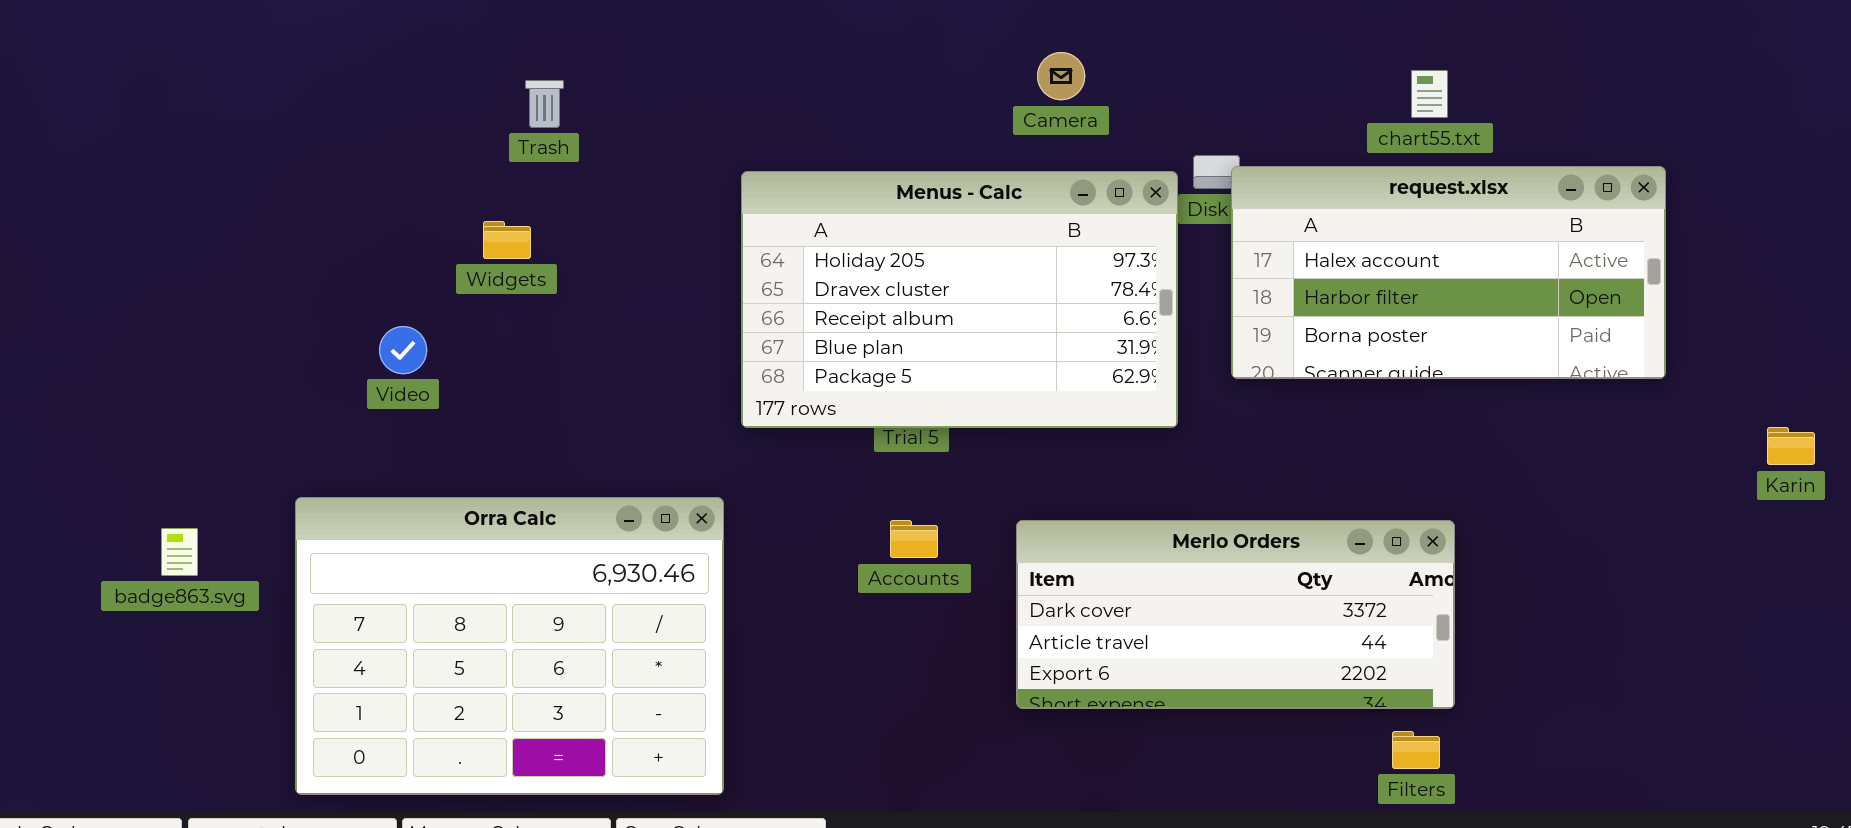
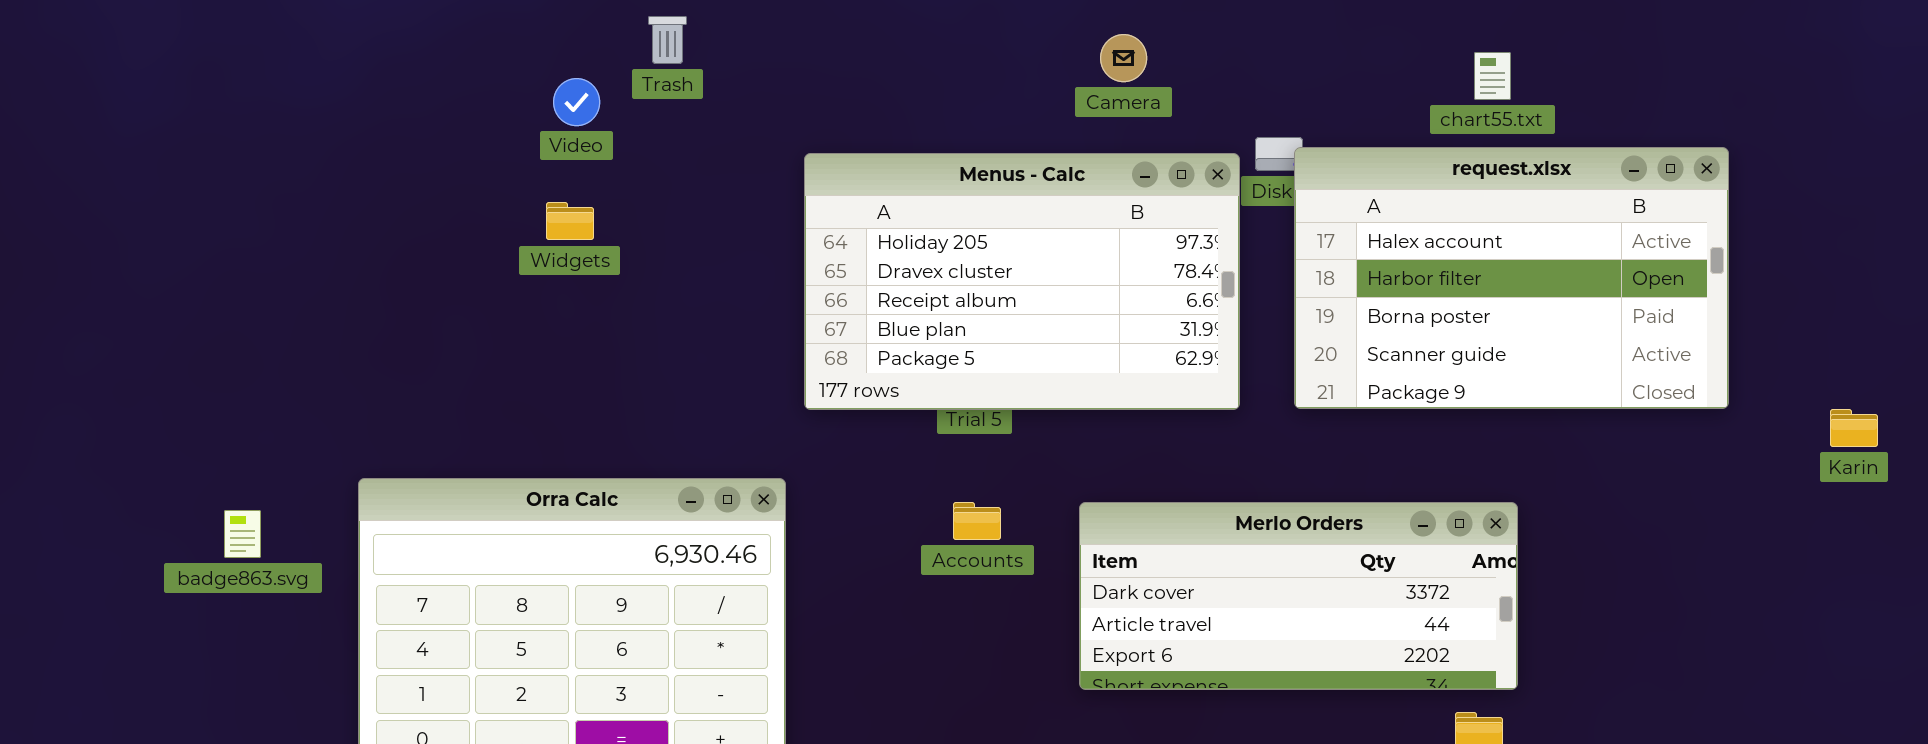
Trash: [525,80,564,128] -> [648,16,687,64], moved
request.xlsx: [1231,166,1666,379] -> [1294,147,1729,409], resized
Video: [379,326,427,374] -> [553,78,600,126], moved

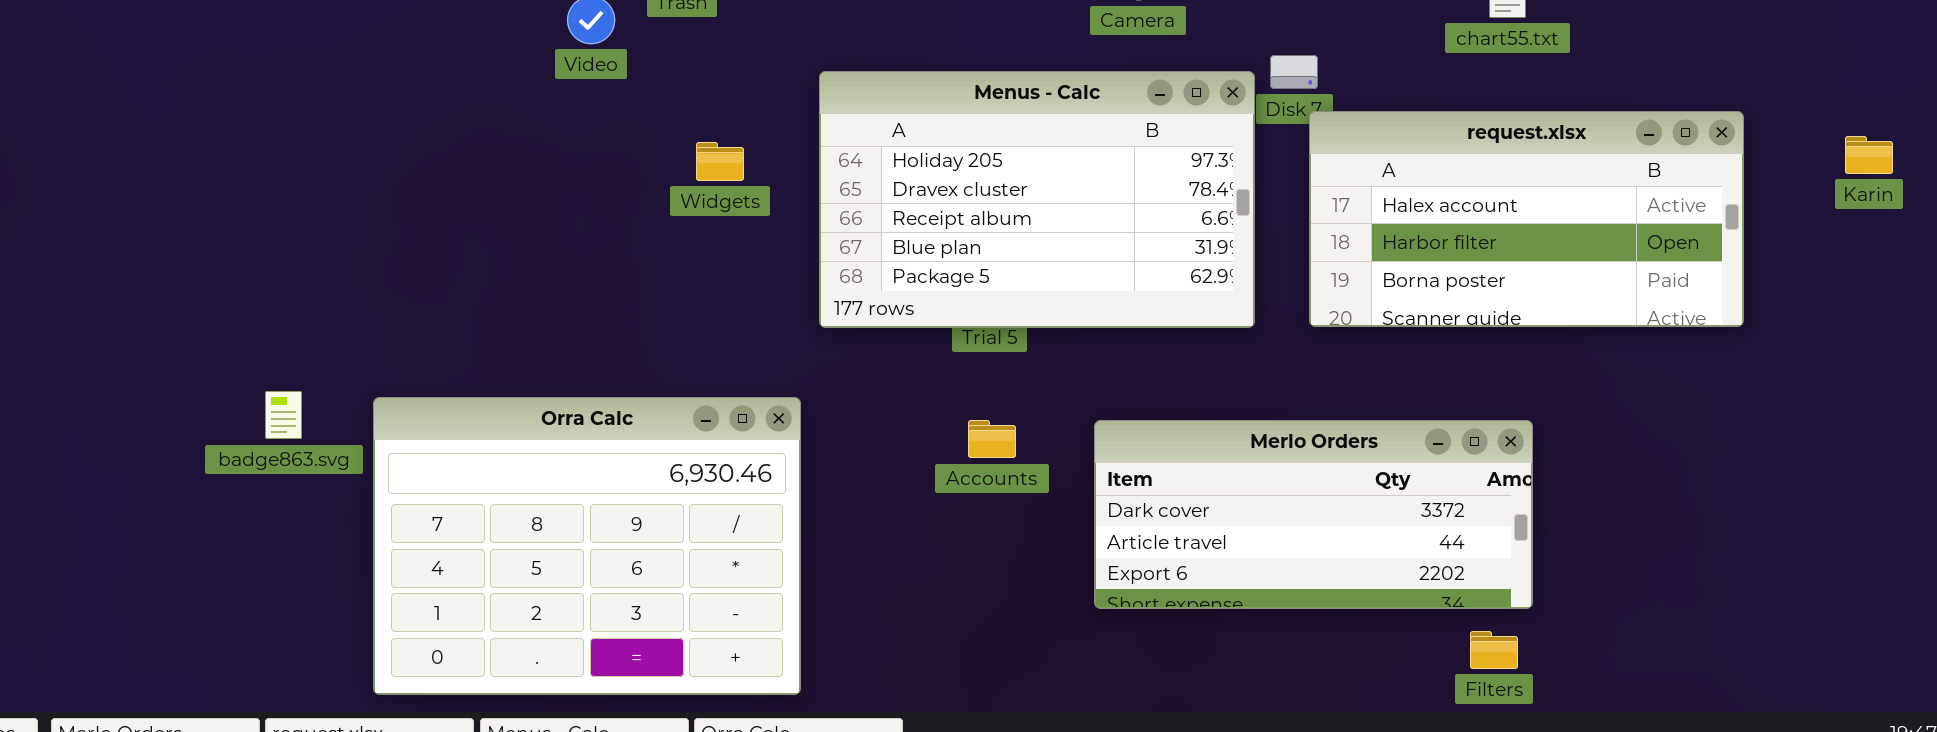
request.xlsx: [1294,147,1729,409] -> [1309,111,1744,327], resized
Widgets: [546,202,594,240] -> [696,142,744,181], moved
Karin: [1830,409,1878,447] -> [1845,136,1893,174], moved
badge863.svg: [224,510,261,558] -> [265,391,302,439], moved

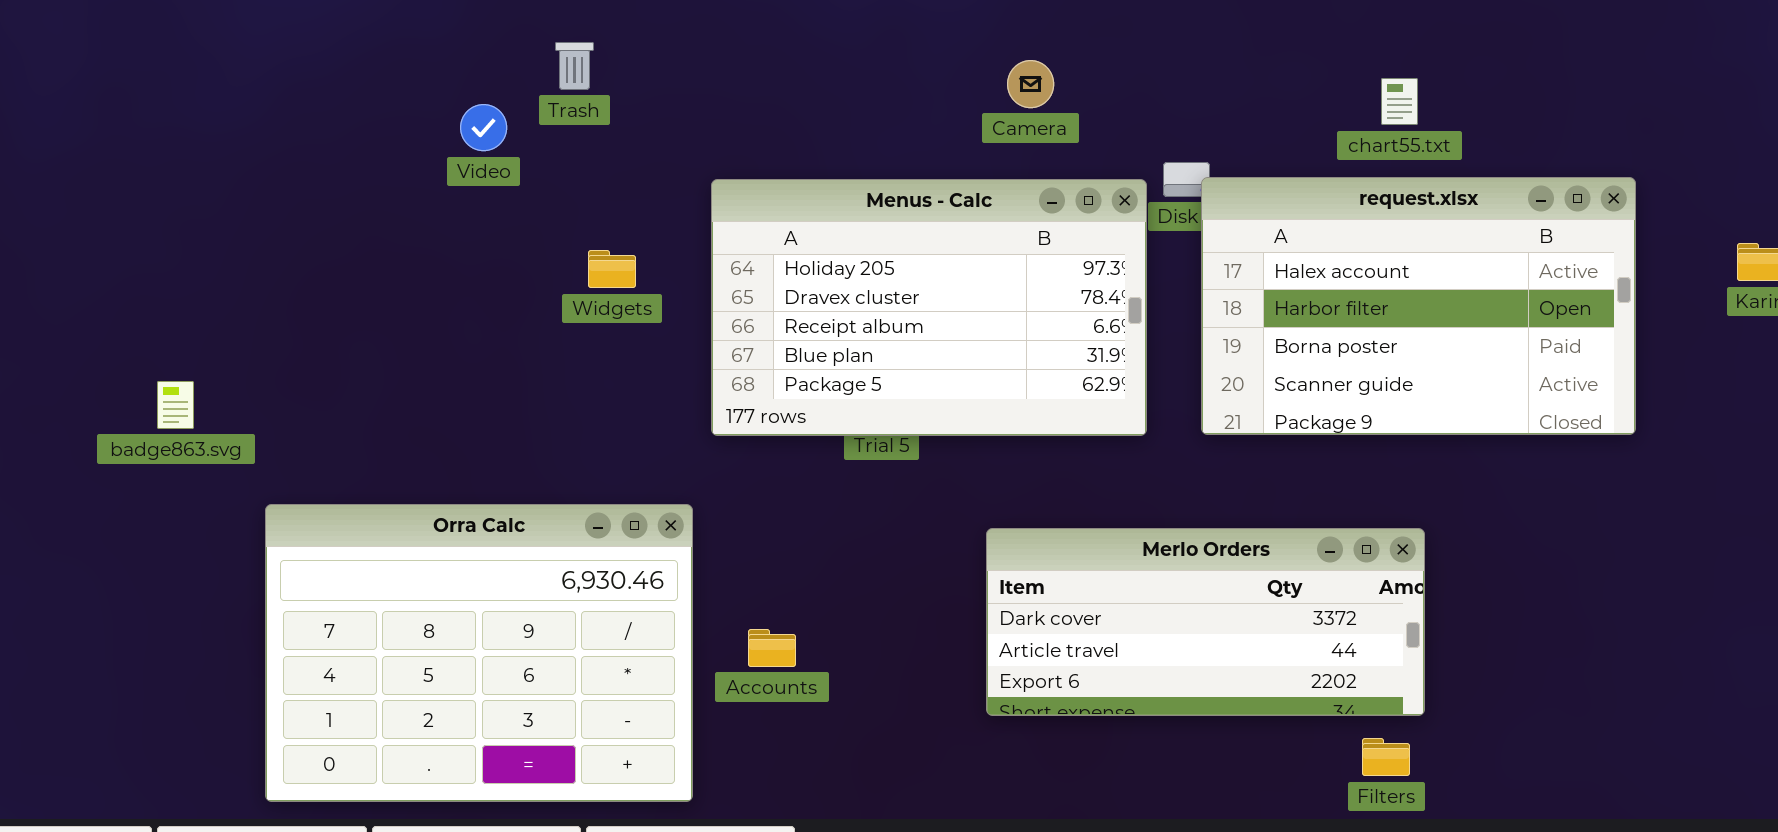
request.xlsx: [1309,111,1744,327] -> [1201,177,1636,435], resized
badge863.svg: [265,391,302,439] -> [157,381,194,429], moved
Accounts: [968,420,1016,458] -> [748,629,796,667], moved

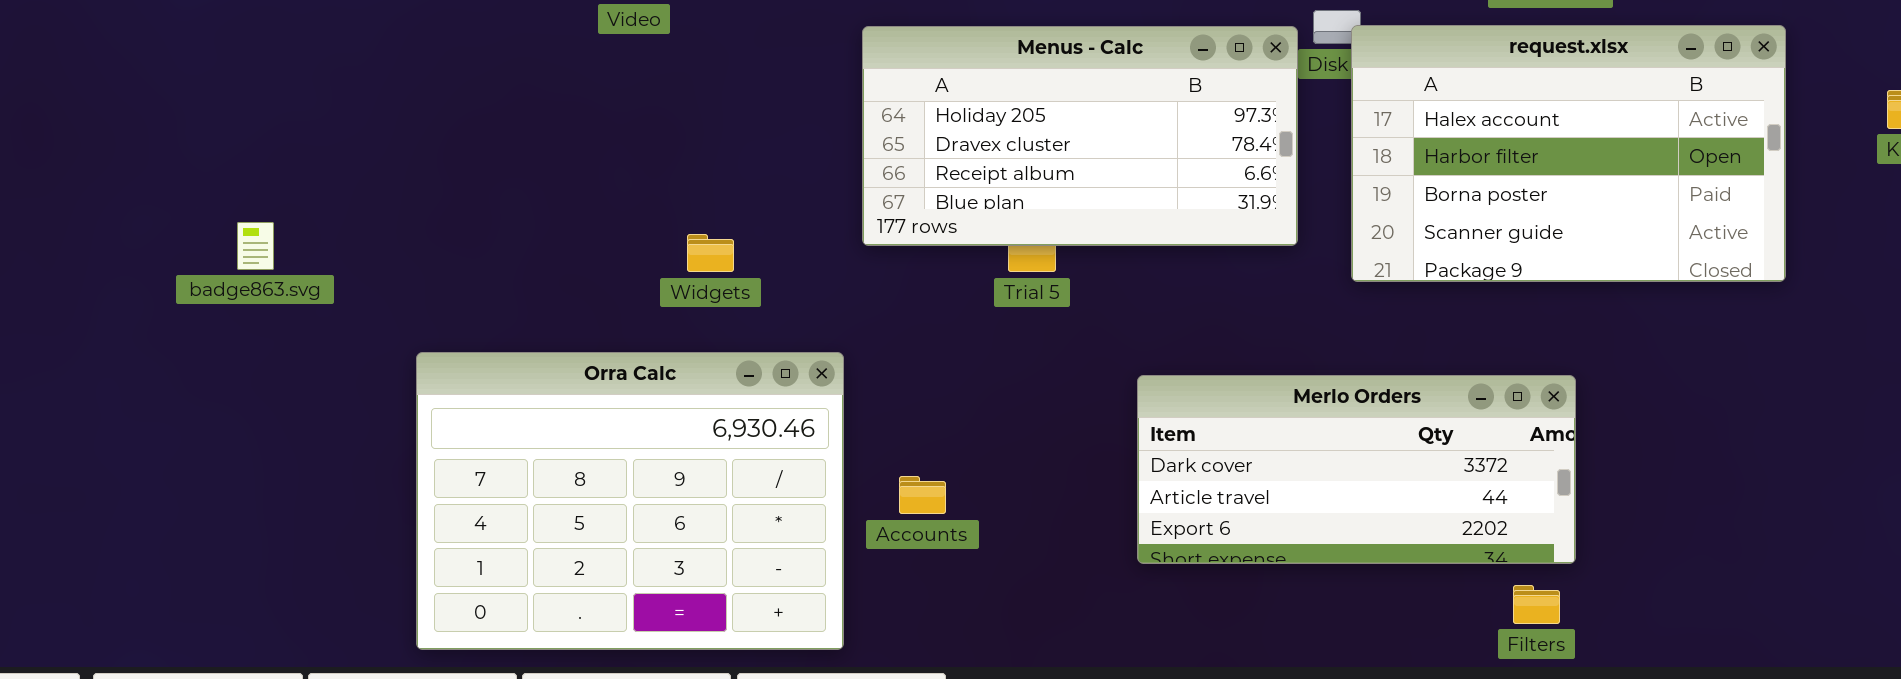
Menus - Calc: [711,179,1147,436] -> [862,26,1298,246], resized
Widgets: [588,250,636,288] -> [687,234,734,272], moved
badge863.svg: [157,381,194,429] -> [237,222,274,270], moved

